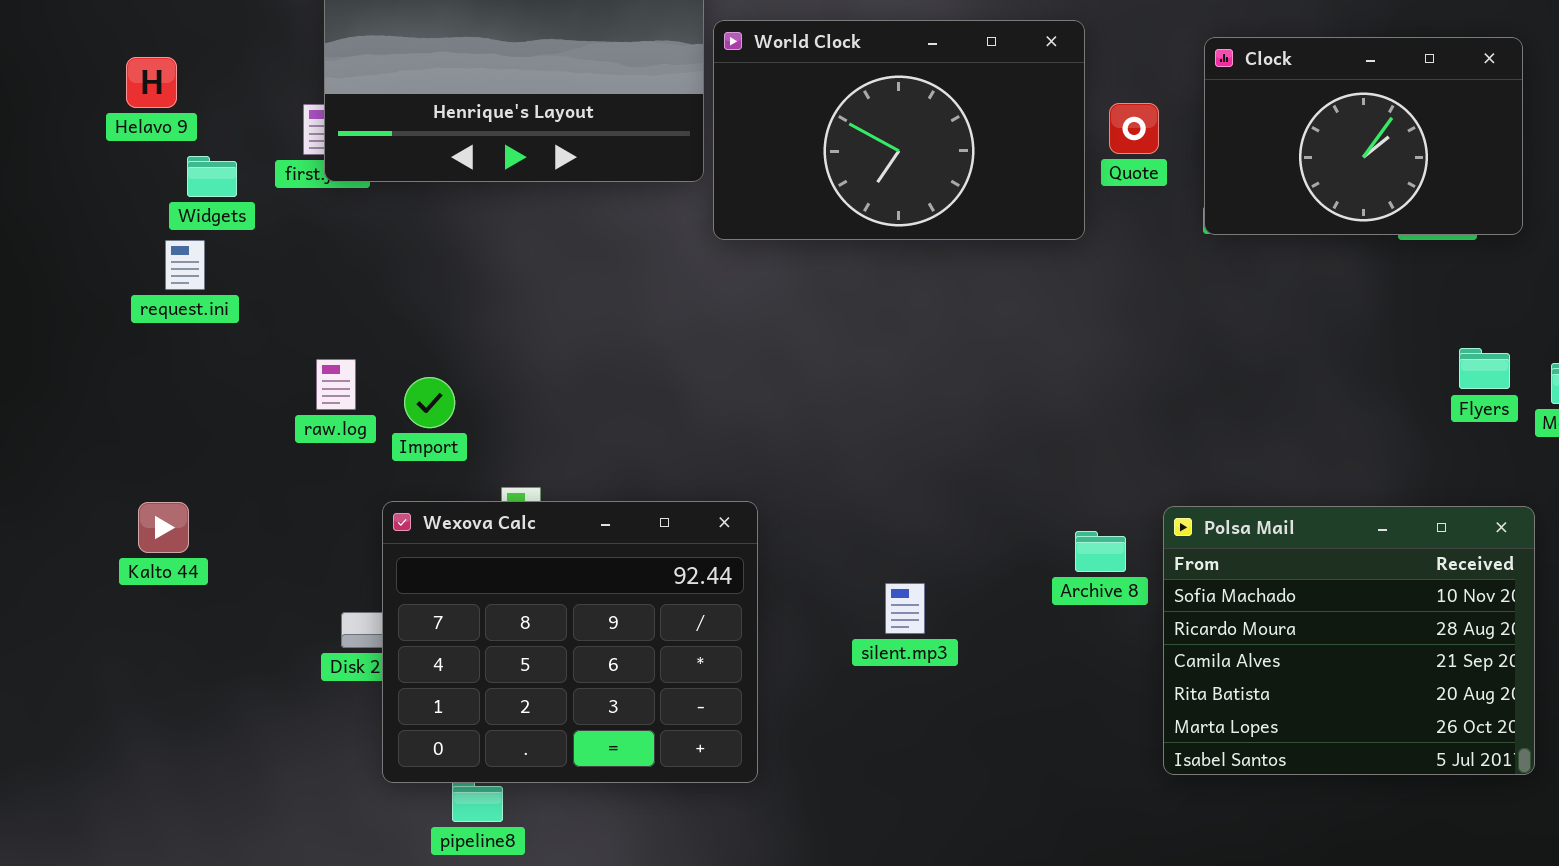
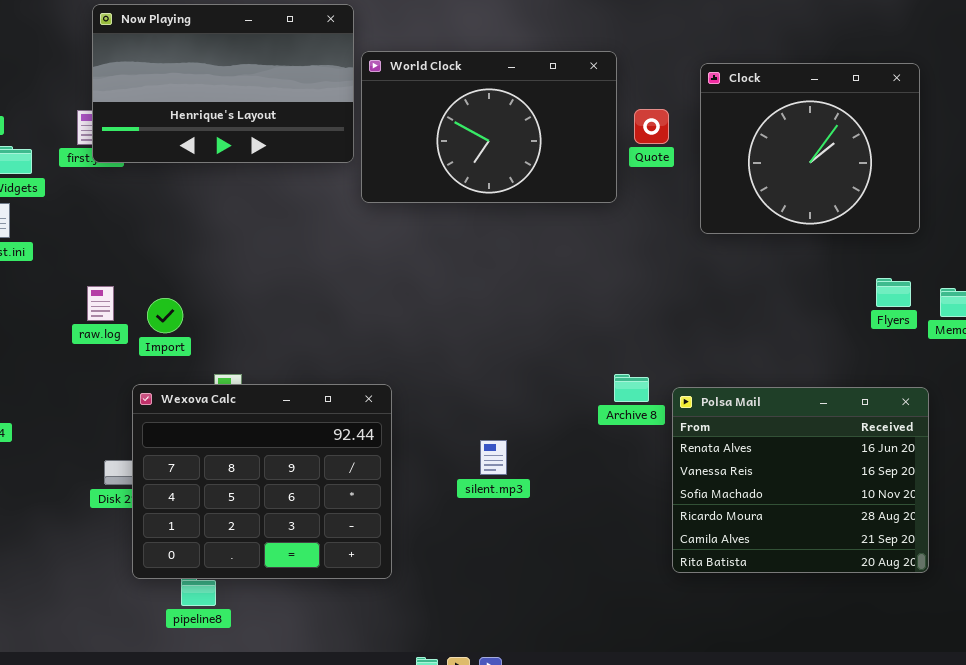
Clock: [1204,37,1523,235] -> [700,63,920,234], resized
Polsa Mail: [1163,506,1535,775] -> [672,387,929,573], scrolled up 2 rows
Archive 8: [1075,531,1126,572] -> [614,374,649,402], moved

